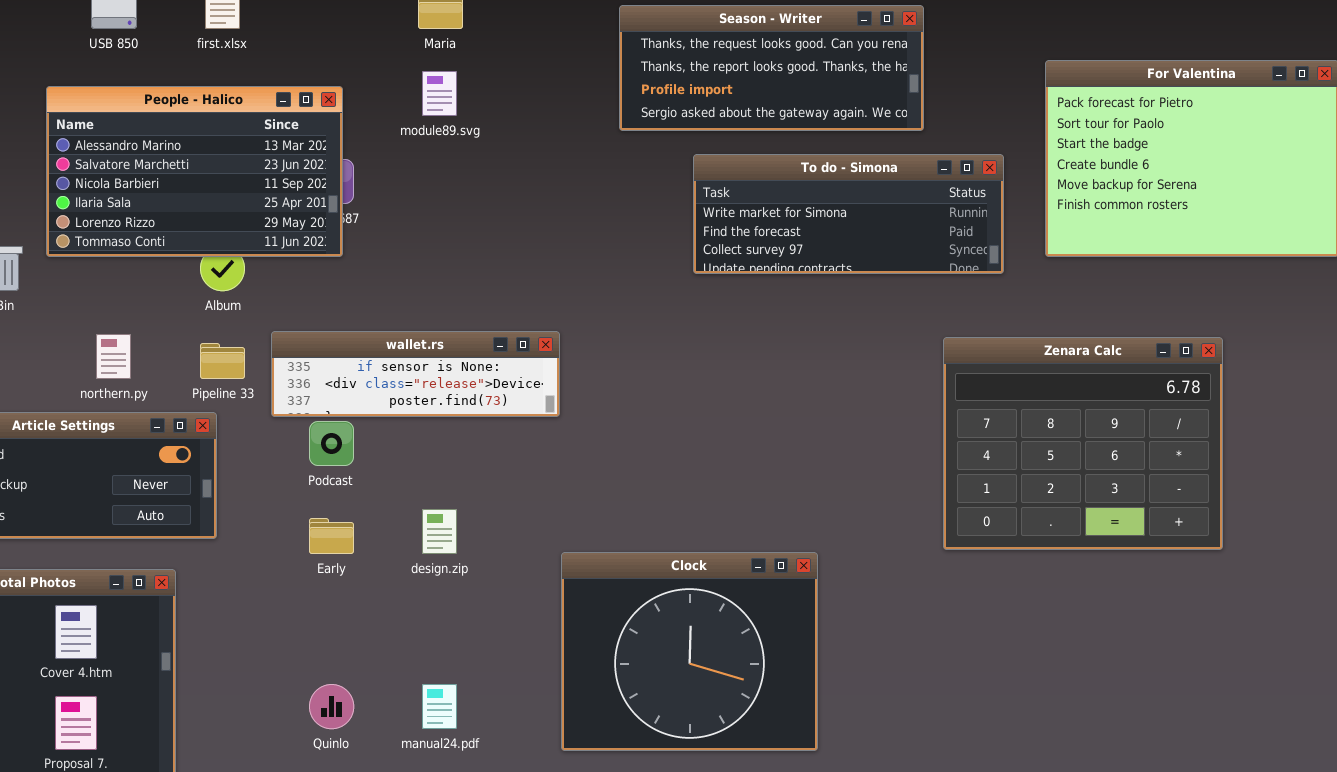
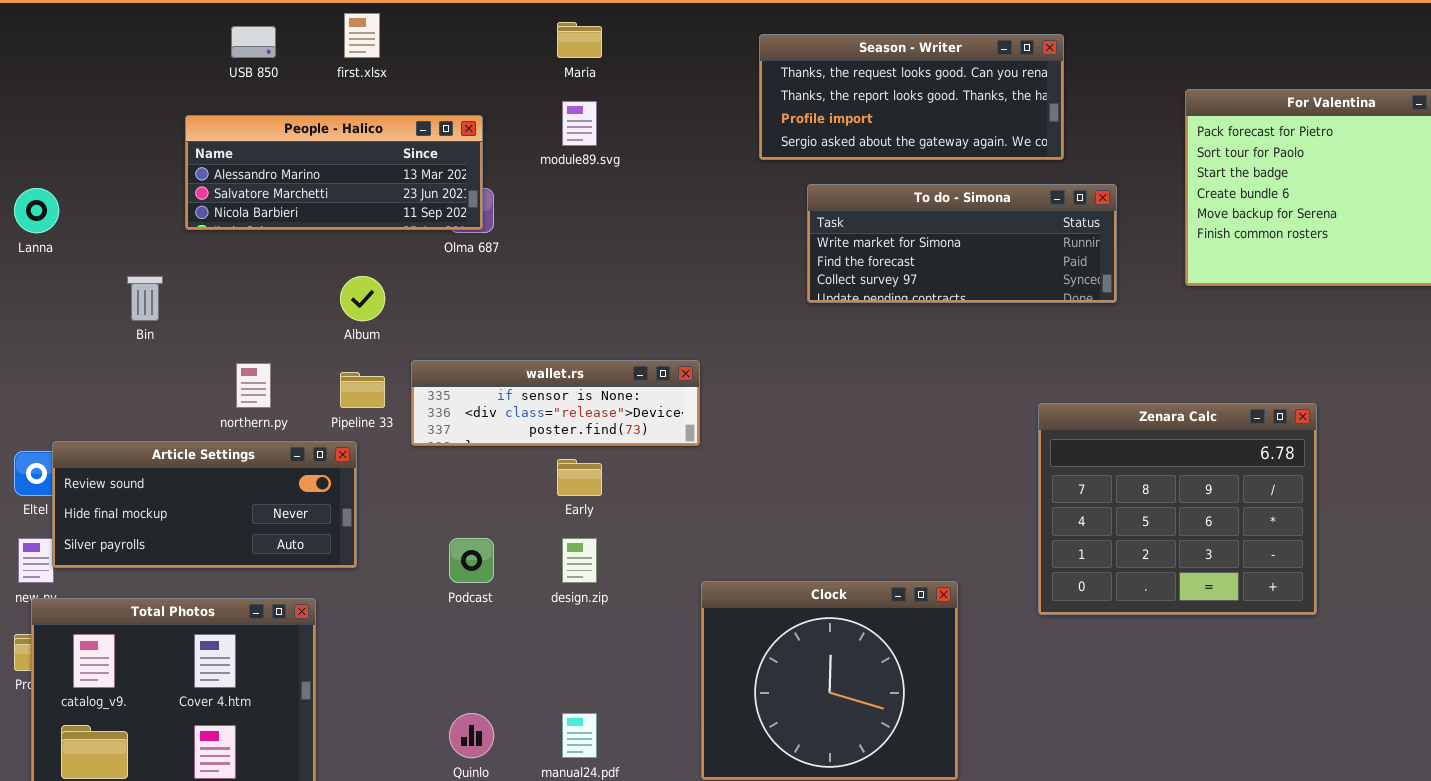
People - Halico: [46,86,343,257] -> [185,115,483,230], resized
To do - Simona: [693,154,1004,274] -> [807,184,1117,303], moved
Zenara Calc: [943,337,1223,550] -> [1038,403,1317,615], moved
Podcast: [309,421,354,466] -> [449,538,494,583], moved
Early: [309,518,354,554] -> [557,459,602,496], moved

